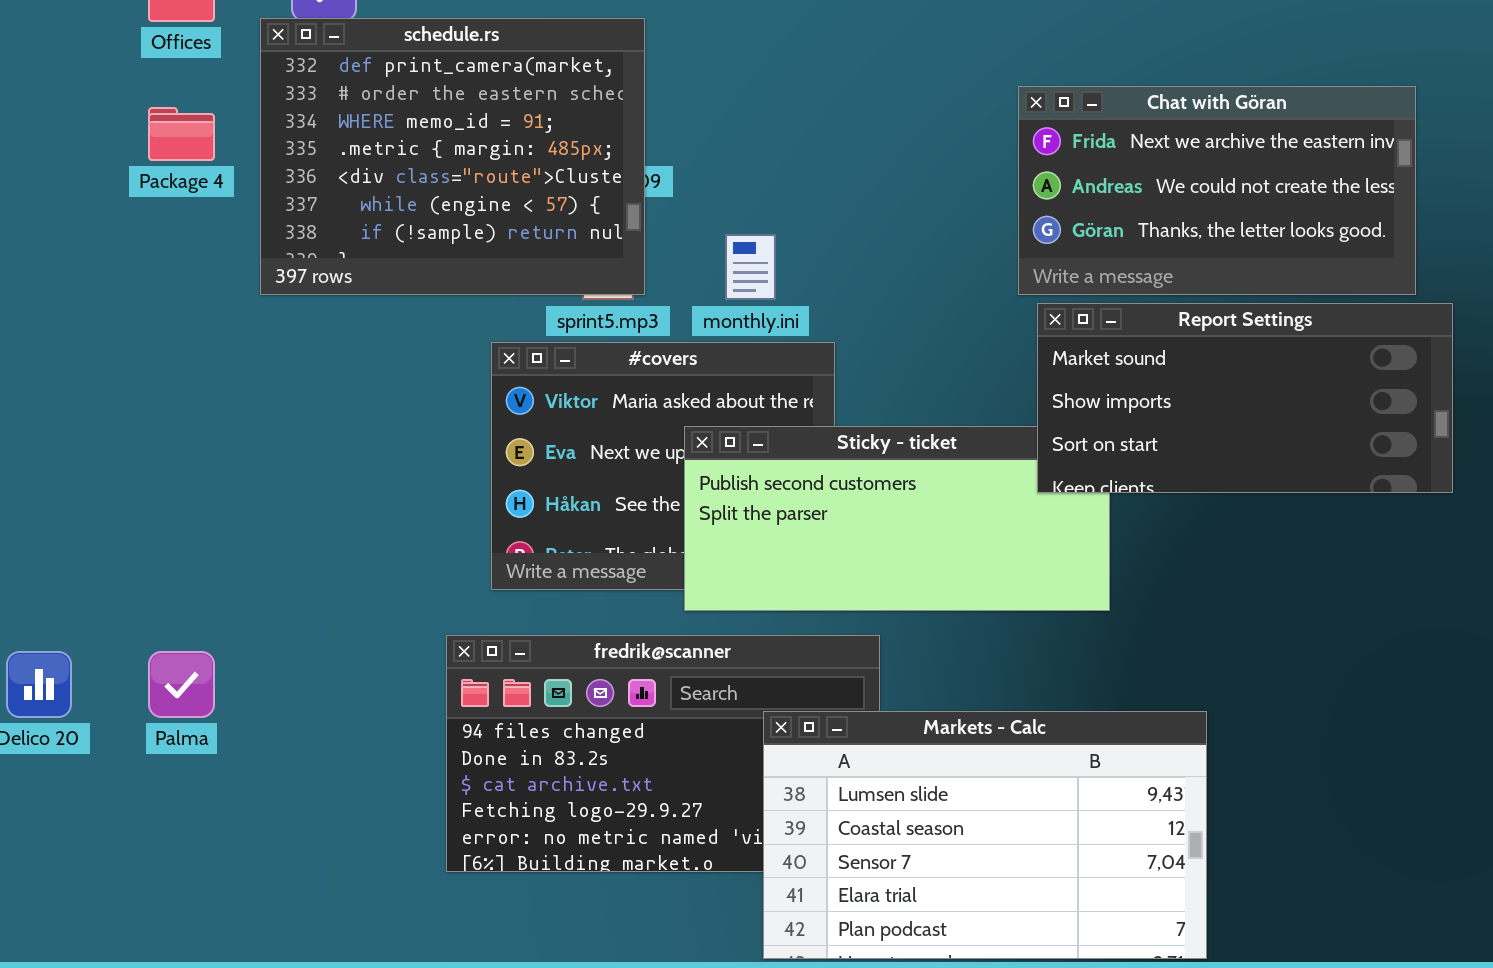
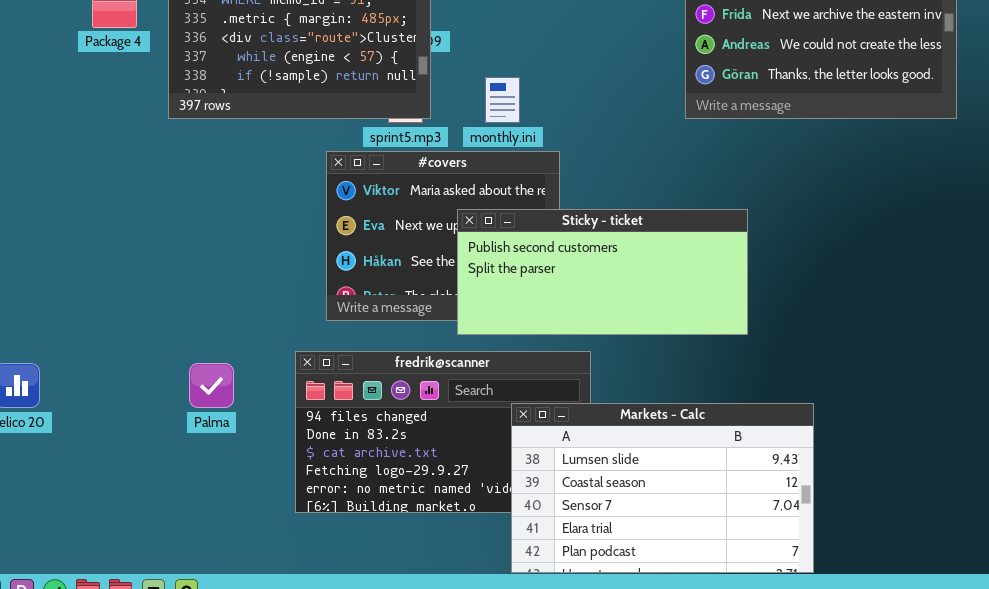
Report Settings: [1037,303,1453,493] -> none, closed
Palma: [148,651,215,718] -> [189,363,234,408], moved

